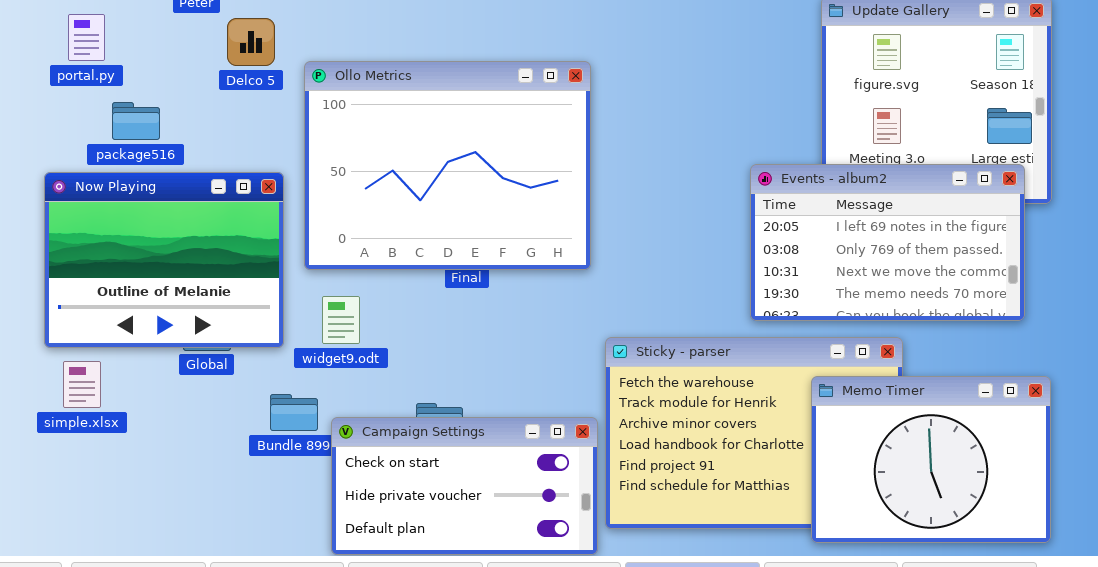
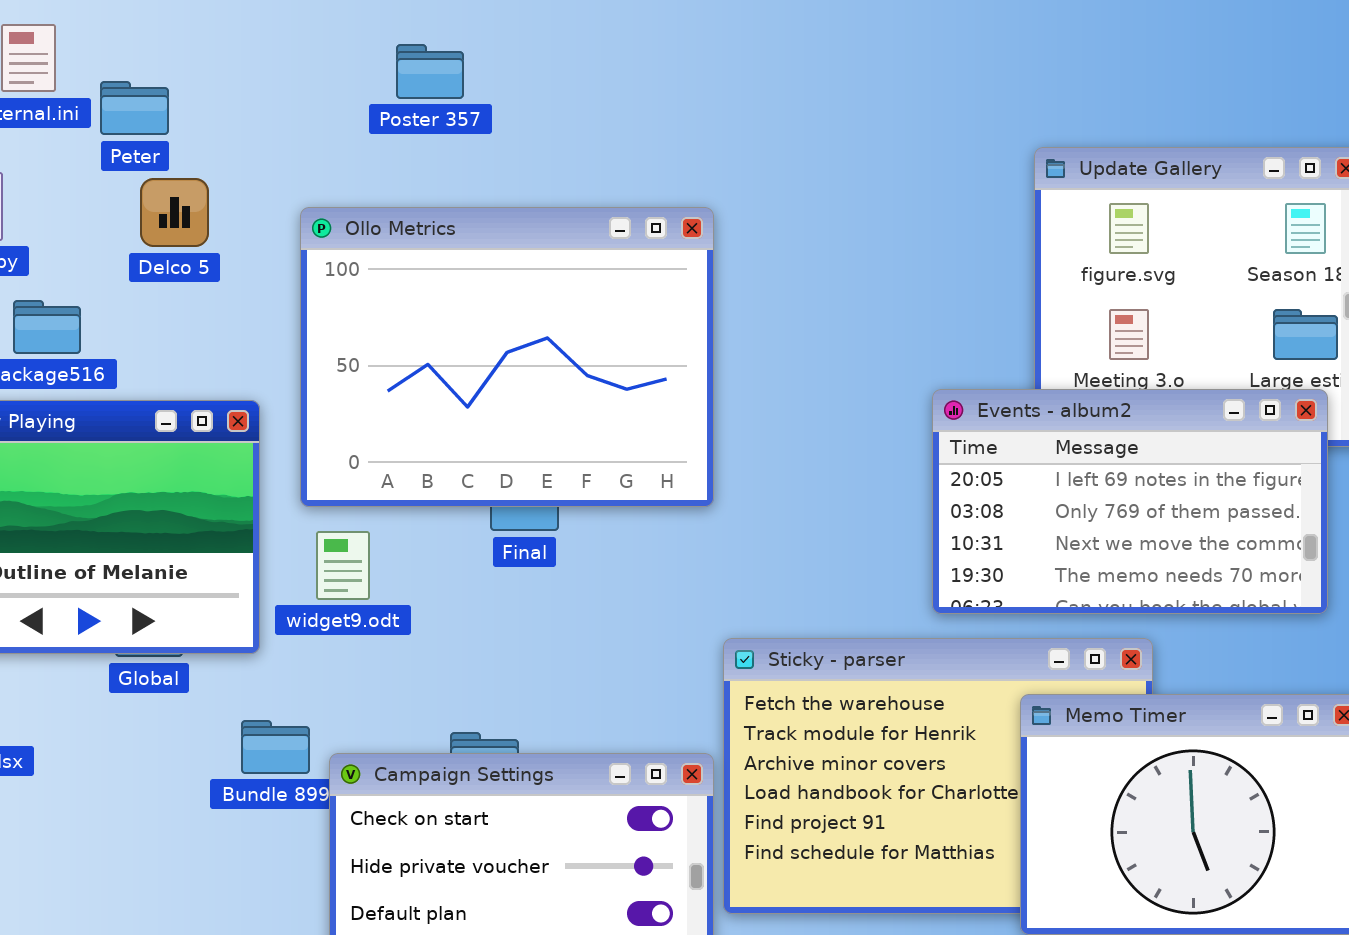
Delco 5: [227,18,275,66] -> [140,178,209,247], moved
Ollo Metrics: [304,61,591,270] -> [300,207,714,507], moved
widget9.odt: [322,296,360,344] -> [316,531,370,600], moved

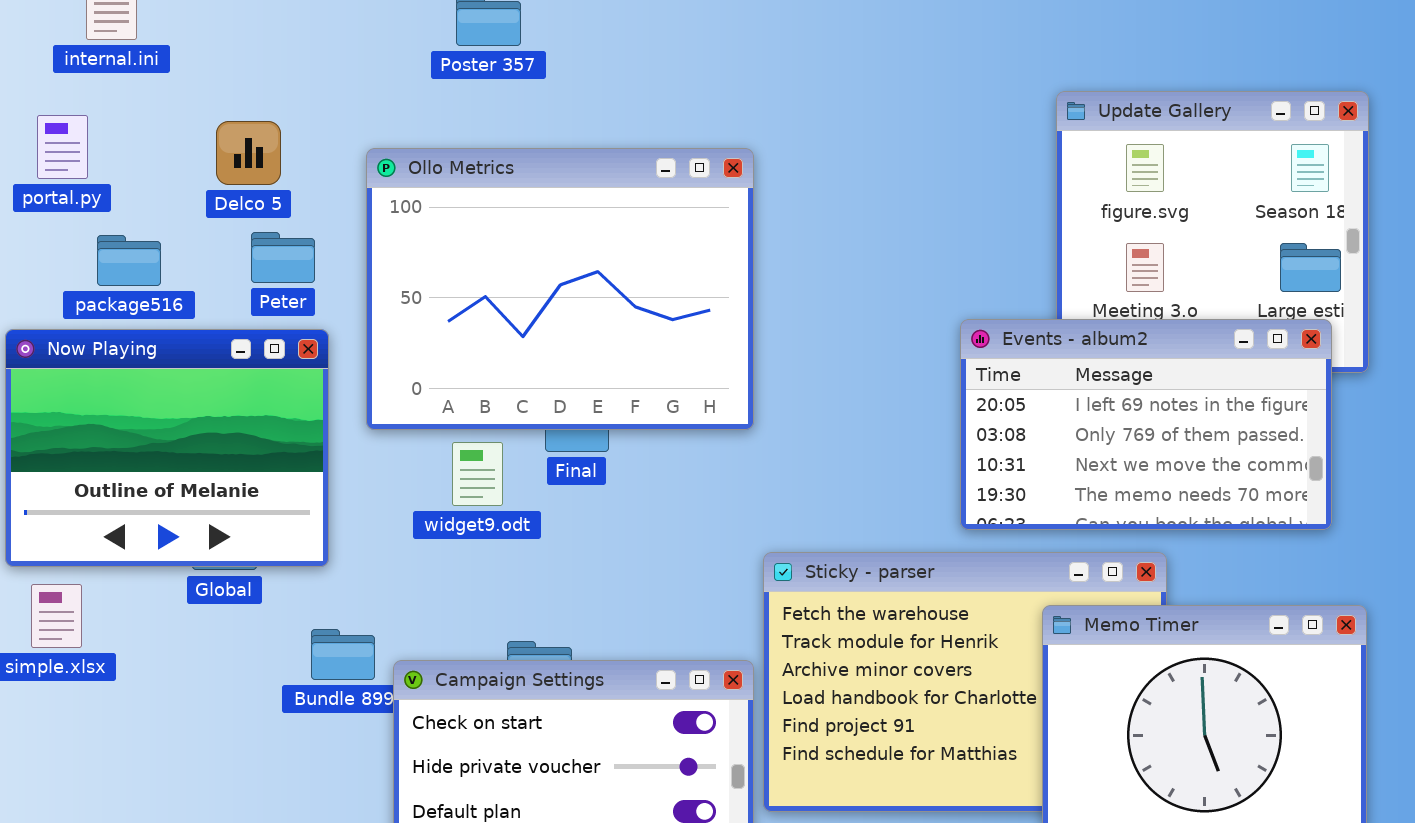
Peter: [100,81,169,135] -> [251,232,315,283], moved
widget9.odt: [316,531,370,600] -> [452,442,503,506], moved

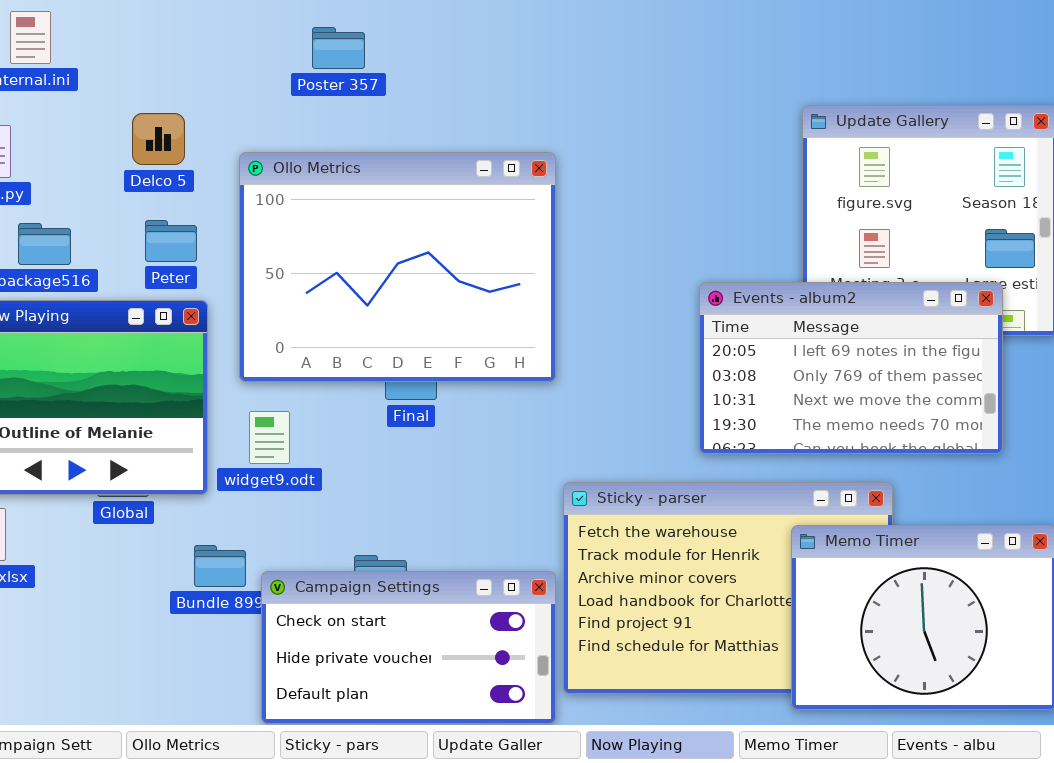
Delco 5: [216,121,281,185] -> [132,113,185,165], moved
Events - album2: [960,319,1332,530] -> [699,282,1003,454], moved
widget9.odt: [452,442,503,506] -> [249,411,290,464], moved

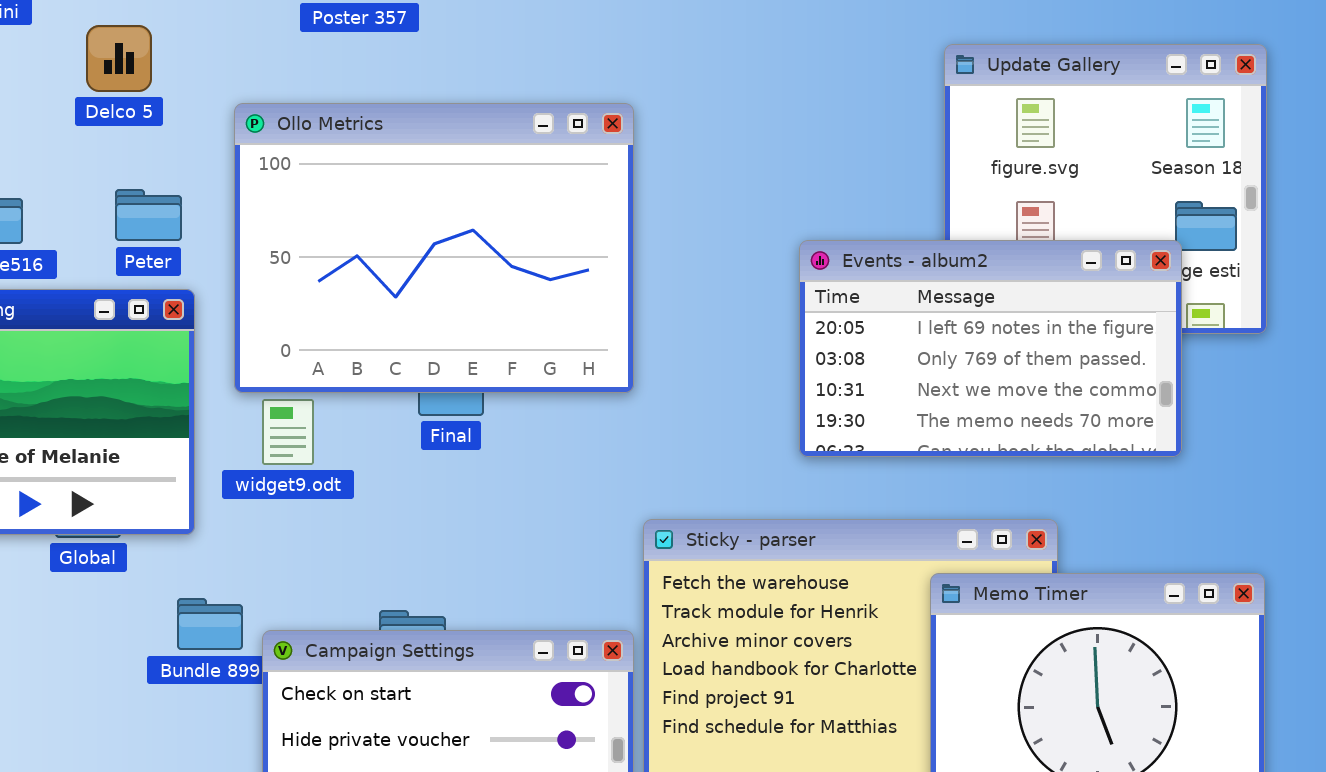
Delco 5: [132,113,185,165] -> [86,25,152,92], moved
Events - album2: [699,282,1003,454] -> [799,240,1182,457], moved
widget9.odt: [249,411,290,464] -> [262,399,314,465], moved

